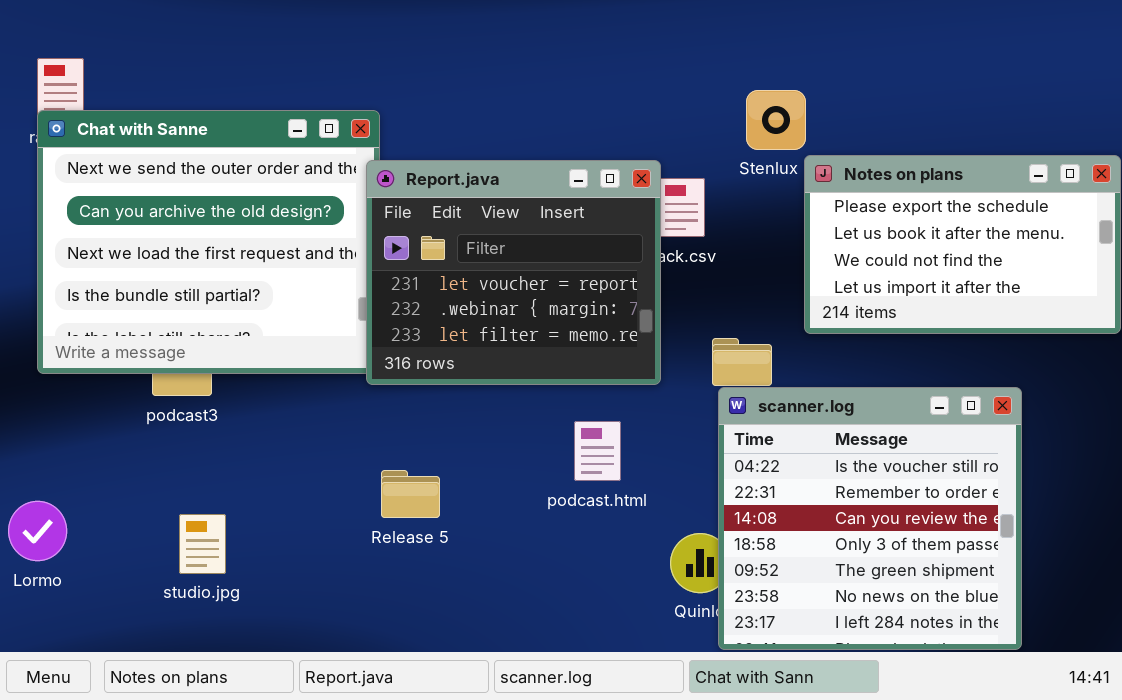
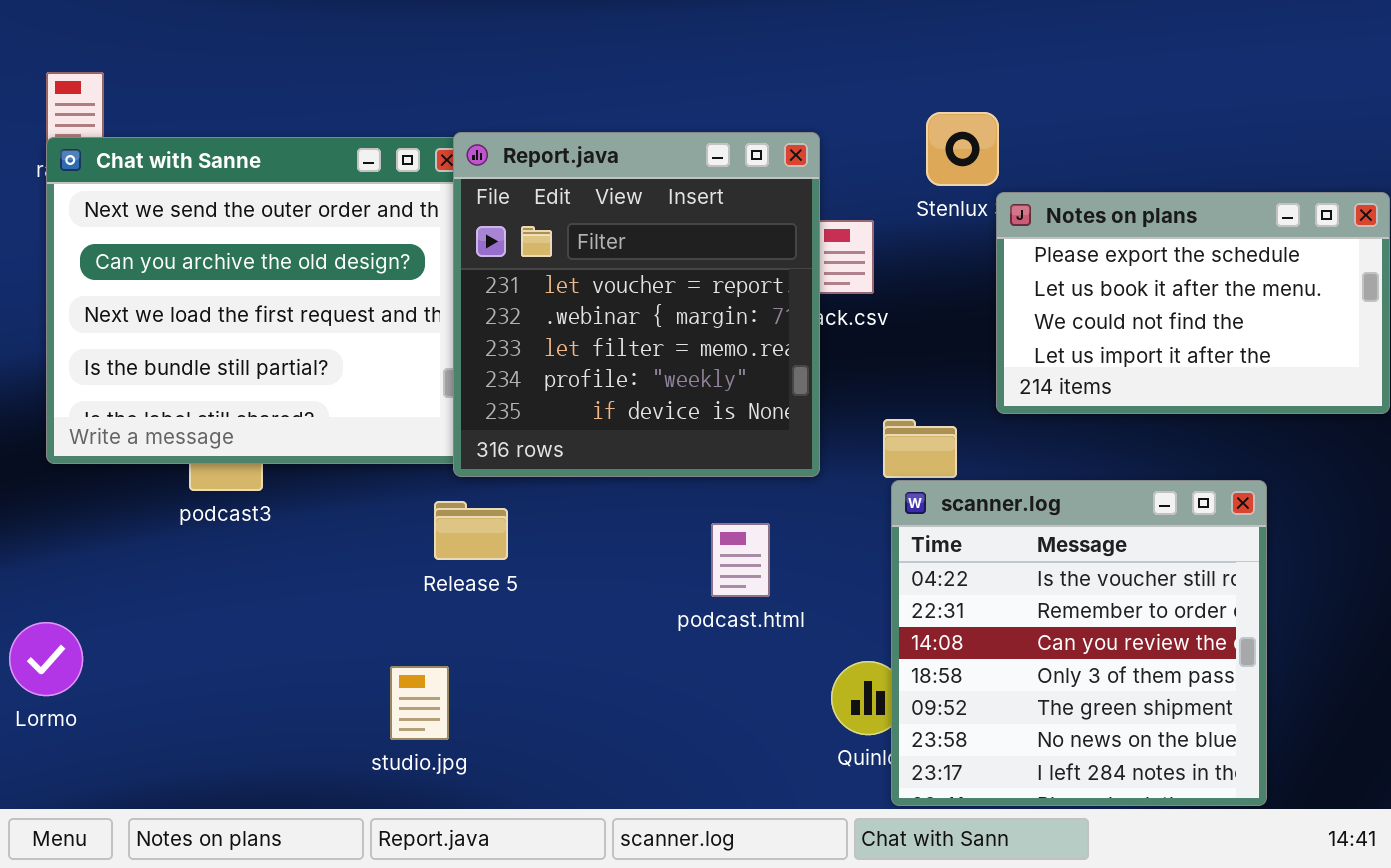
Report.java: [366,160,661,385] -> [453,132,820,477], resized
Release 5: [381,470,440,518] -> [434,501,508,560], moved
studio.jpg: [179,514,226,574] -> [390,666,449,740], moved

